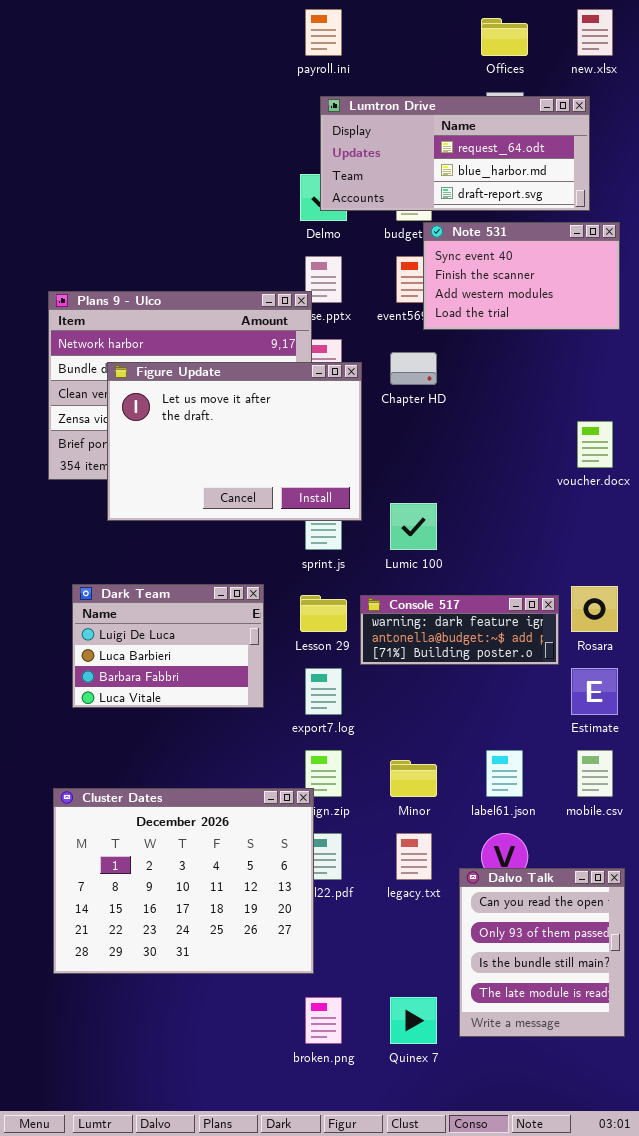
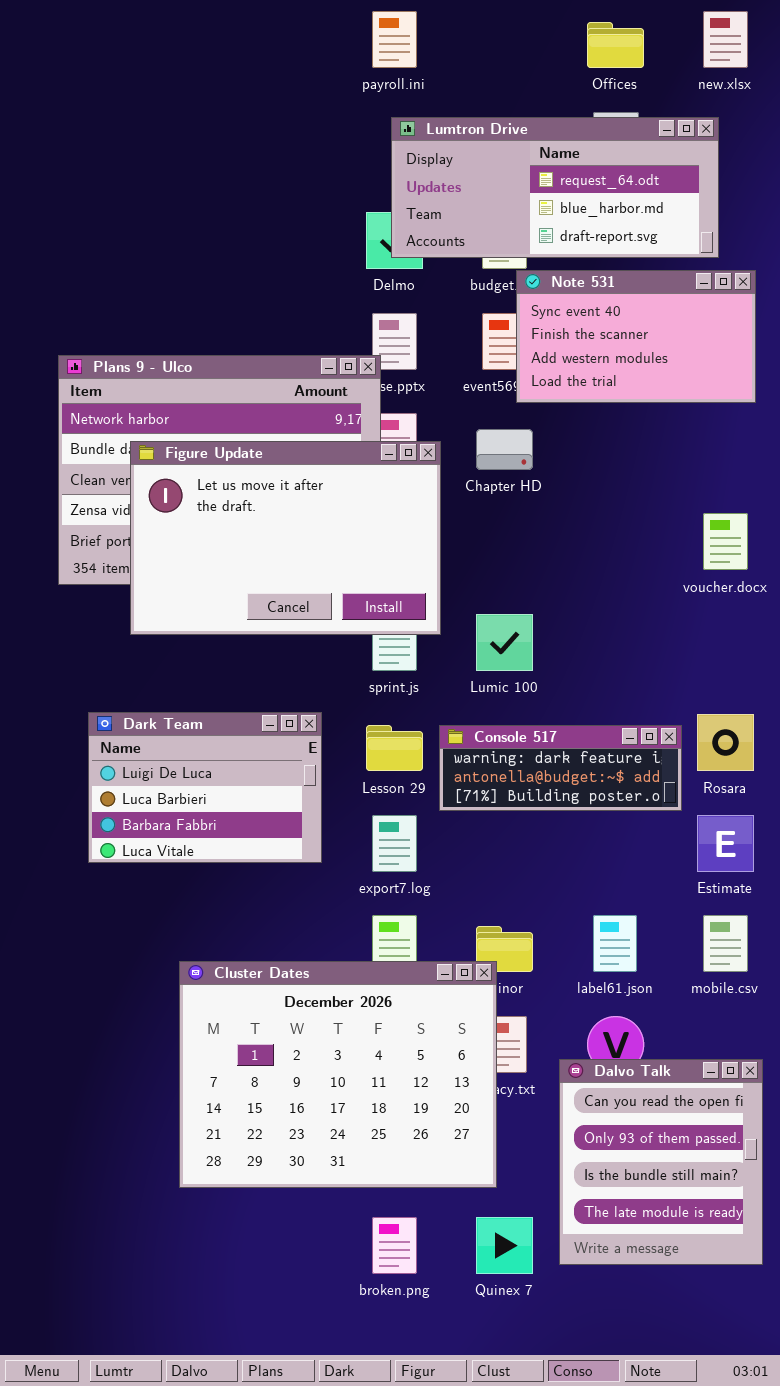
Cluster Dates: [53,788,314,974] -> [179,961,497,1188], moved

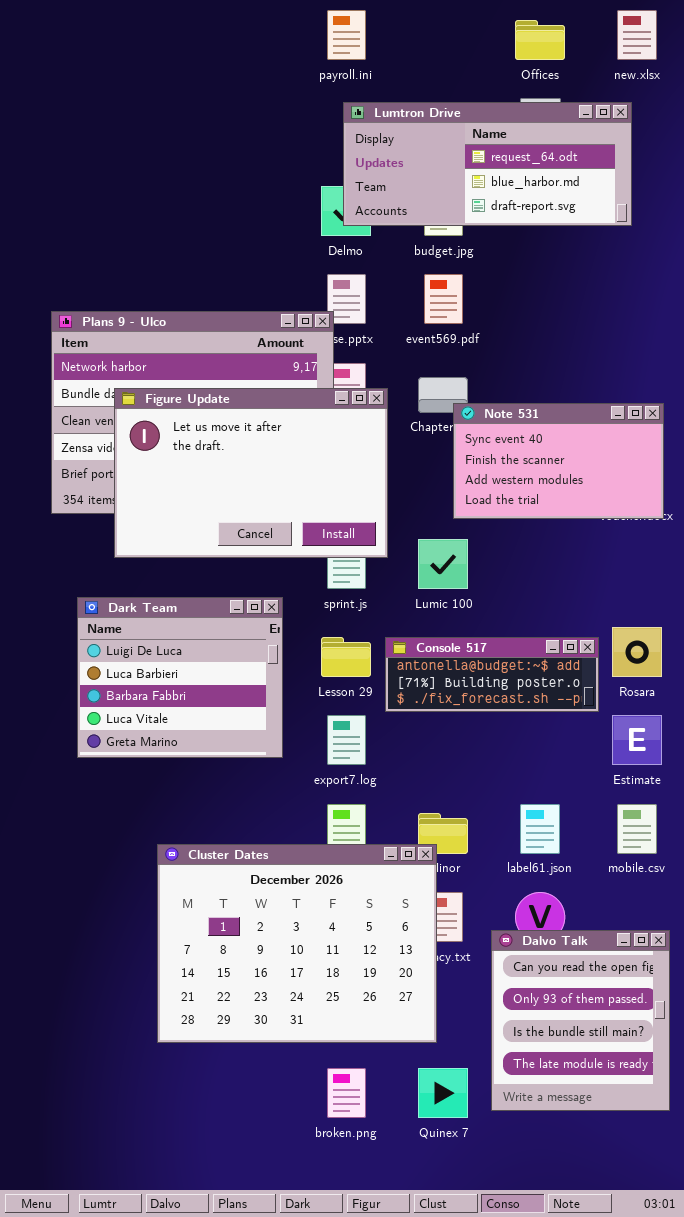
Note 531: [516,270,756,403] -> [453,403,664,519], moved
Dark Team: [88,712,322,863] -> [77,597,283,758], resized
Console 517: [439,725,682,811] -> [385,637,599,712], scrolled down 1 row

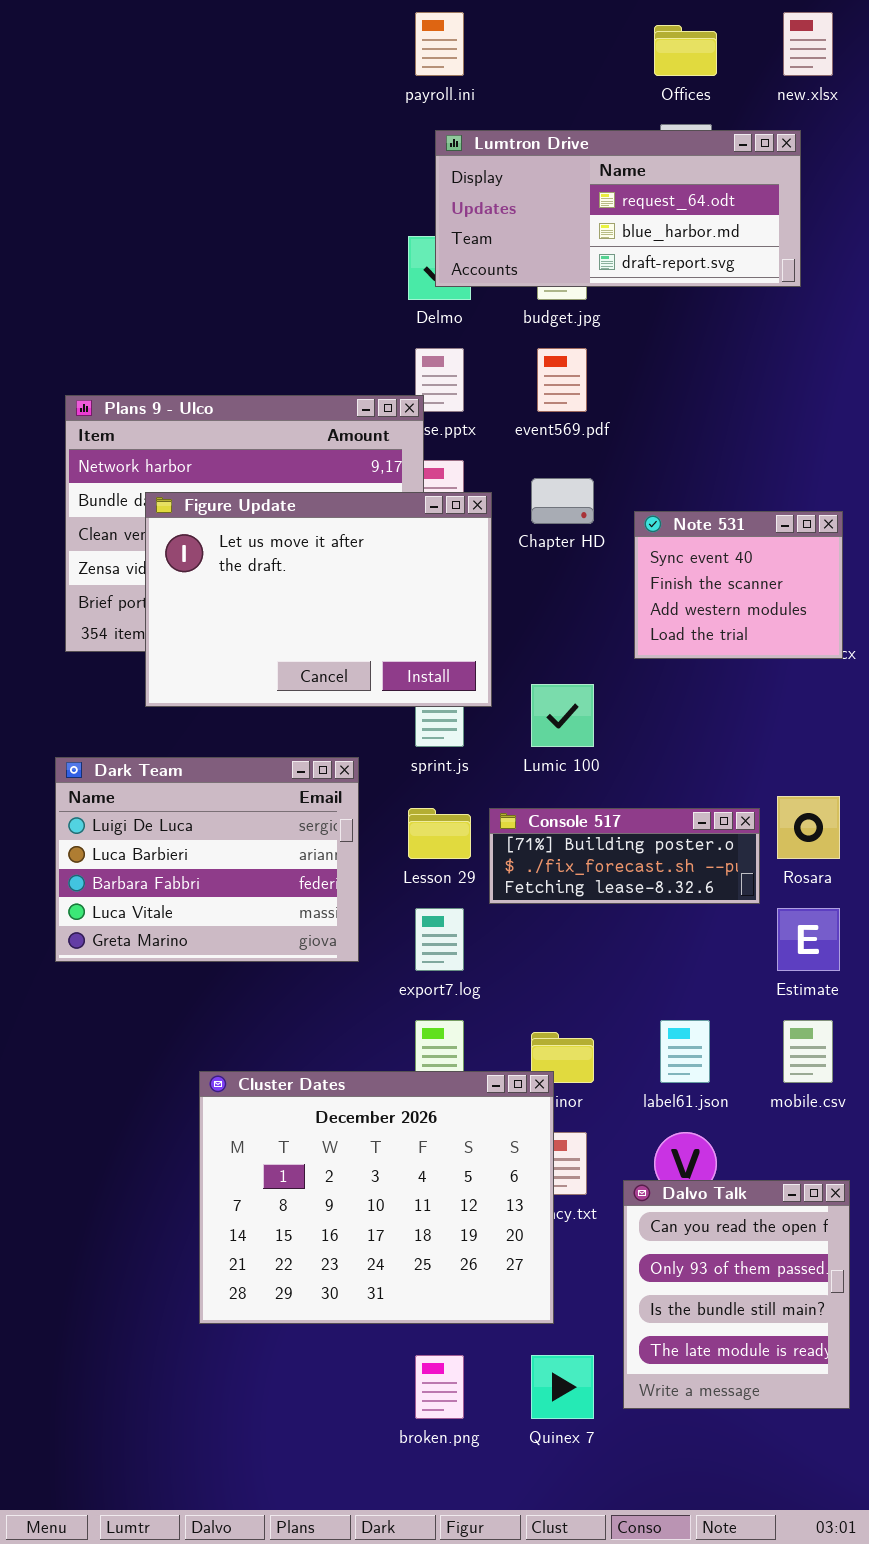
Note 531: [453,403,664,519] -> [634,511,843,659], resized
Dark Team: [77,597,283,758] -> [55,757,359,962], resized
Console 517: [385,637,599,712] -> [489,808,760,904], scrolled down 1 row

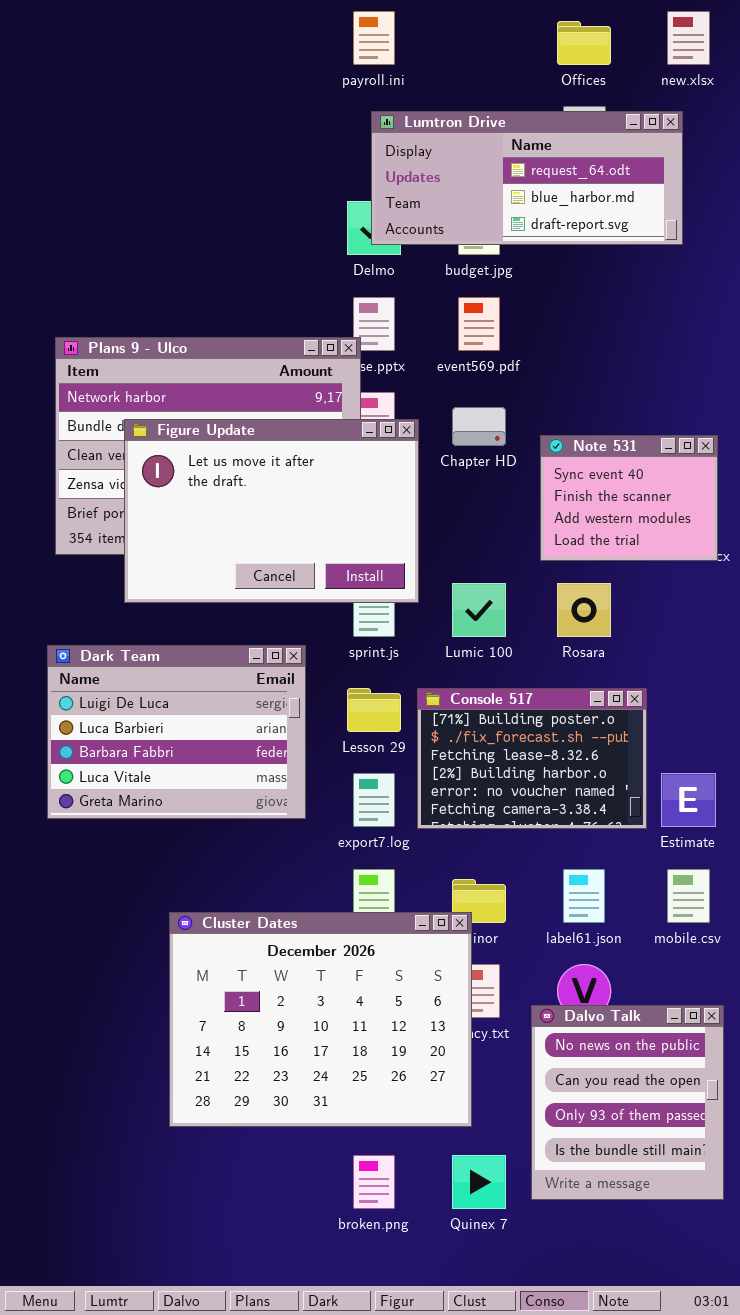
Rosara: [777,796,840,859] -> [557,583,611,637], moved
Console 517: [489,808,760,904] -> [417,688,647,829], resized
Dalvo Talk: [623,1180,850,1409] -> [531,1005,724,1200], scrolled up 1 row

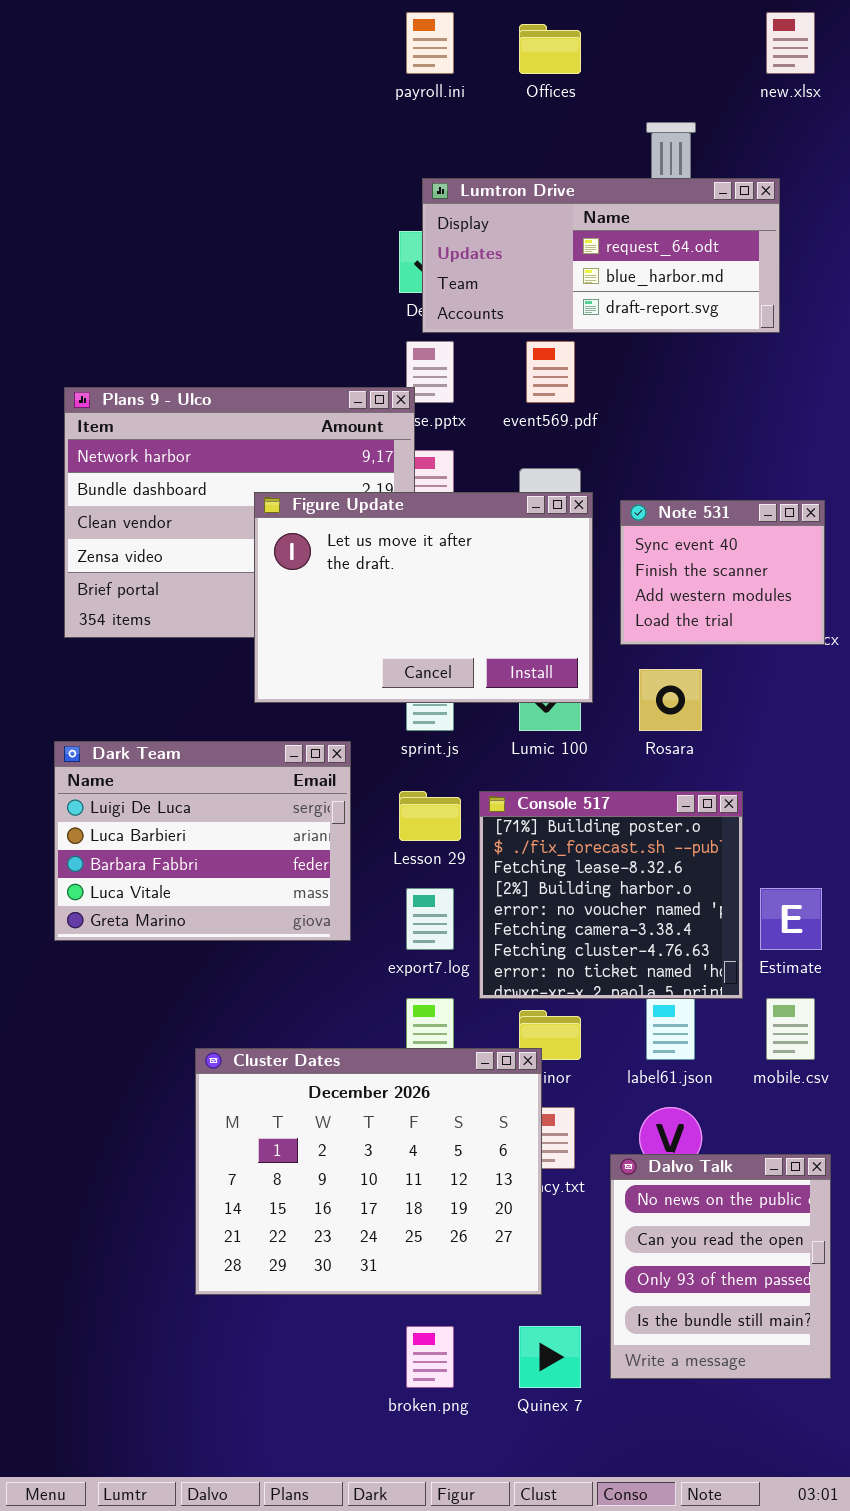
Offices: [557,21,611,65] -> [519,24,581,74], moved
Lumtron Drive: [371,111,683,245] -> [422,178,780,333], moved
Figure Update: [124,419,419,603] -> [254,492,593,703], moved
Console 517: [417,688,647,829] -> [479,791,743,999], resized

